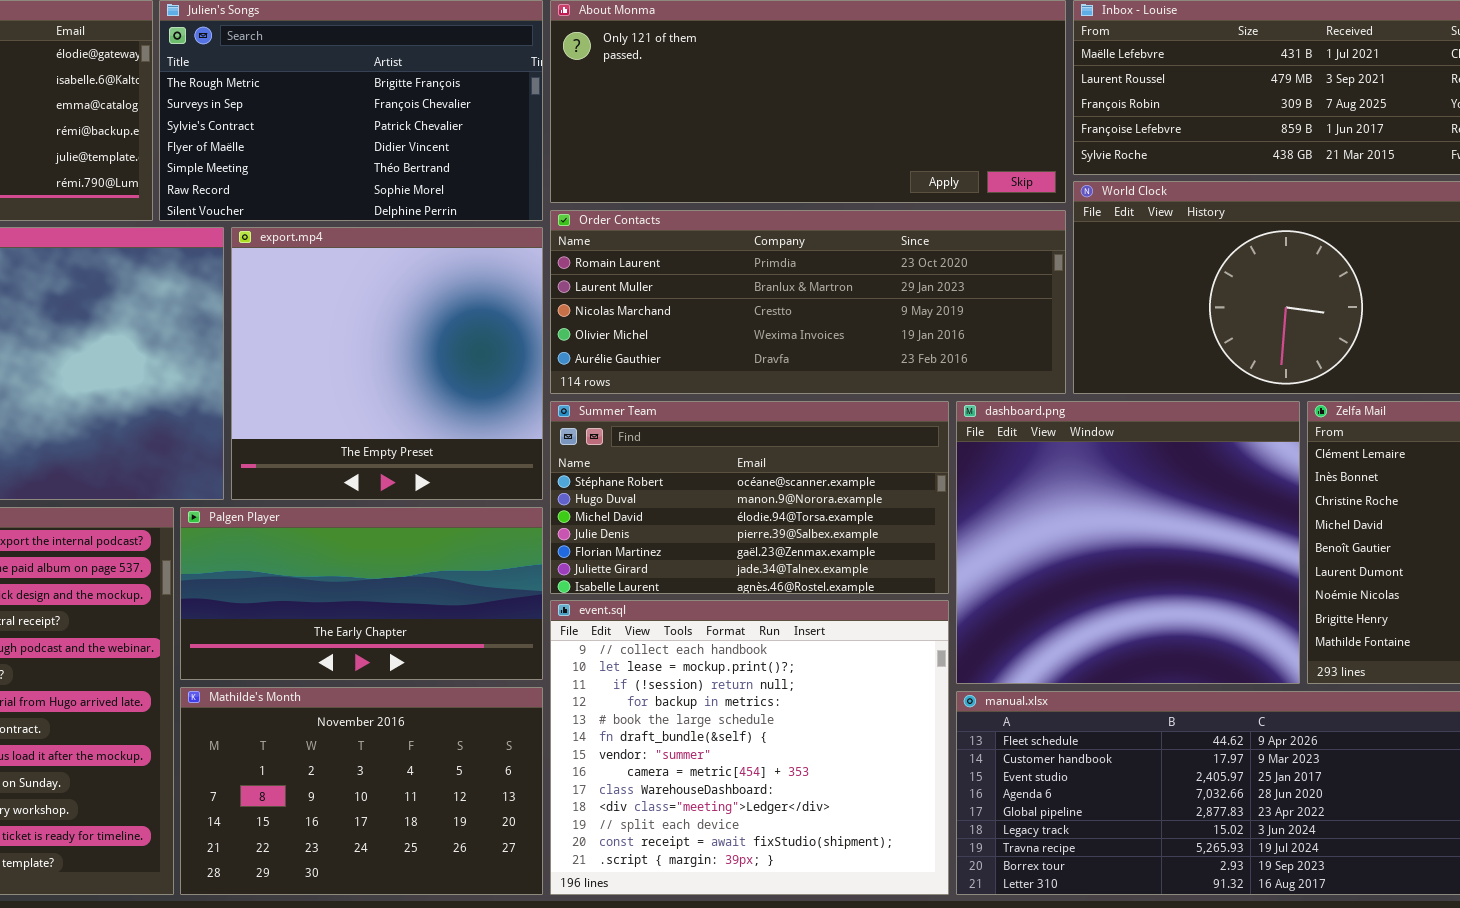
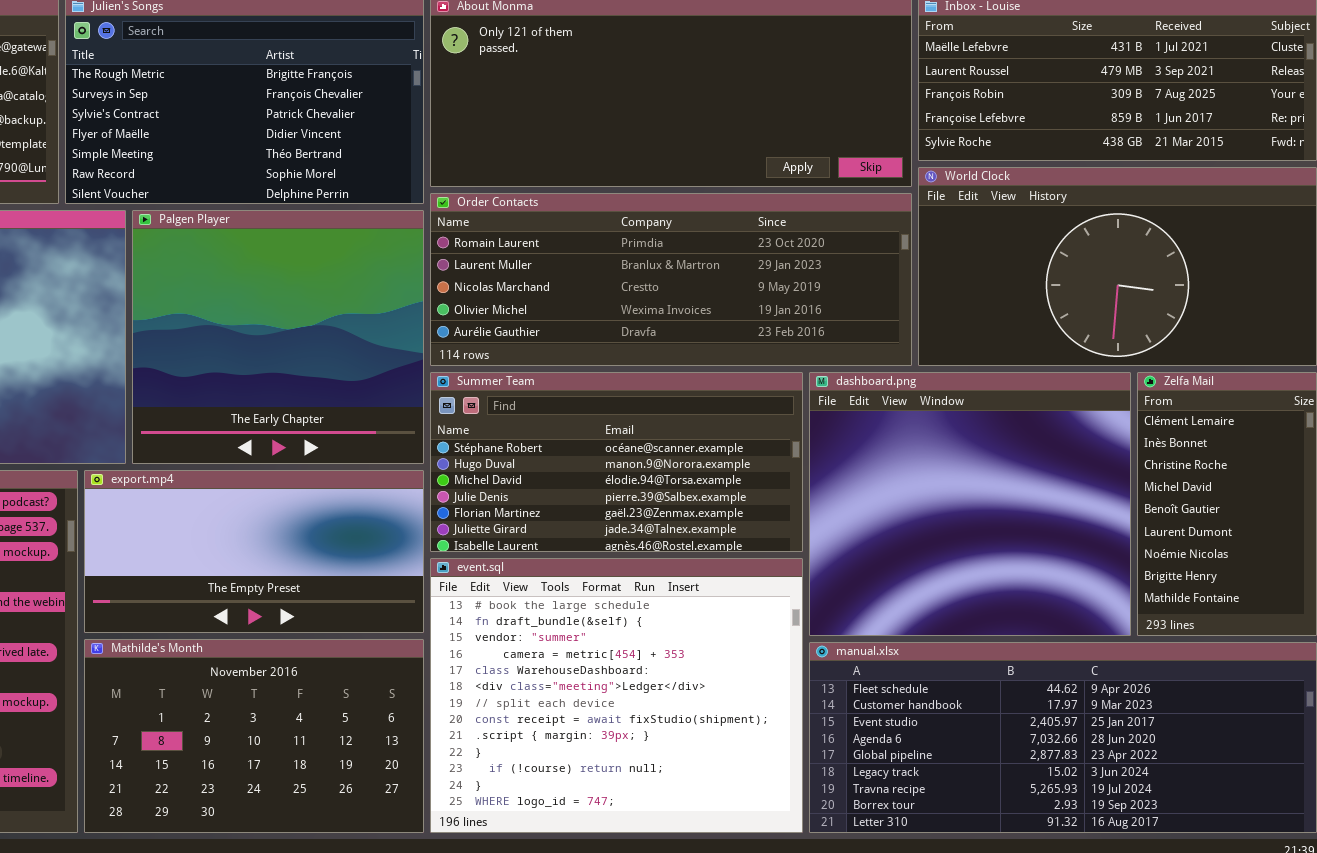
export.mp4: [231,227,543,500] -> [84,470,424,633], moved, resized
Palgen Player: [180,507,543,680] -> [132,210,424,464], moved, resized
event.sql: [550,600,949,895] -> [430,558,803,833], scrolled down 4 rows

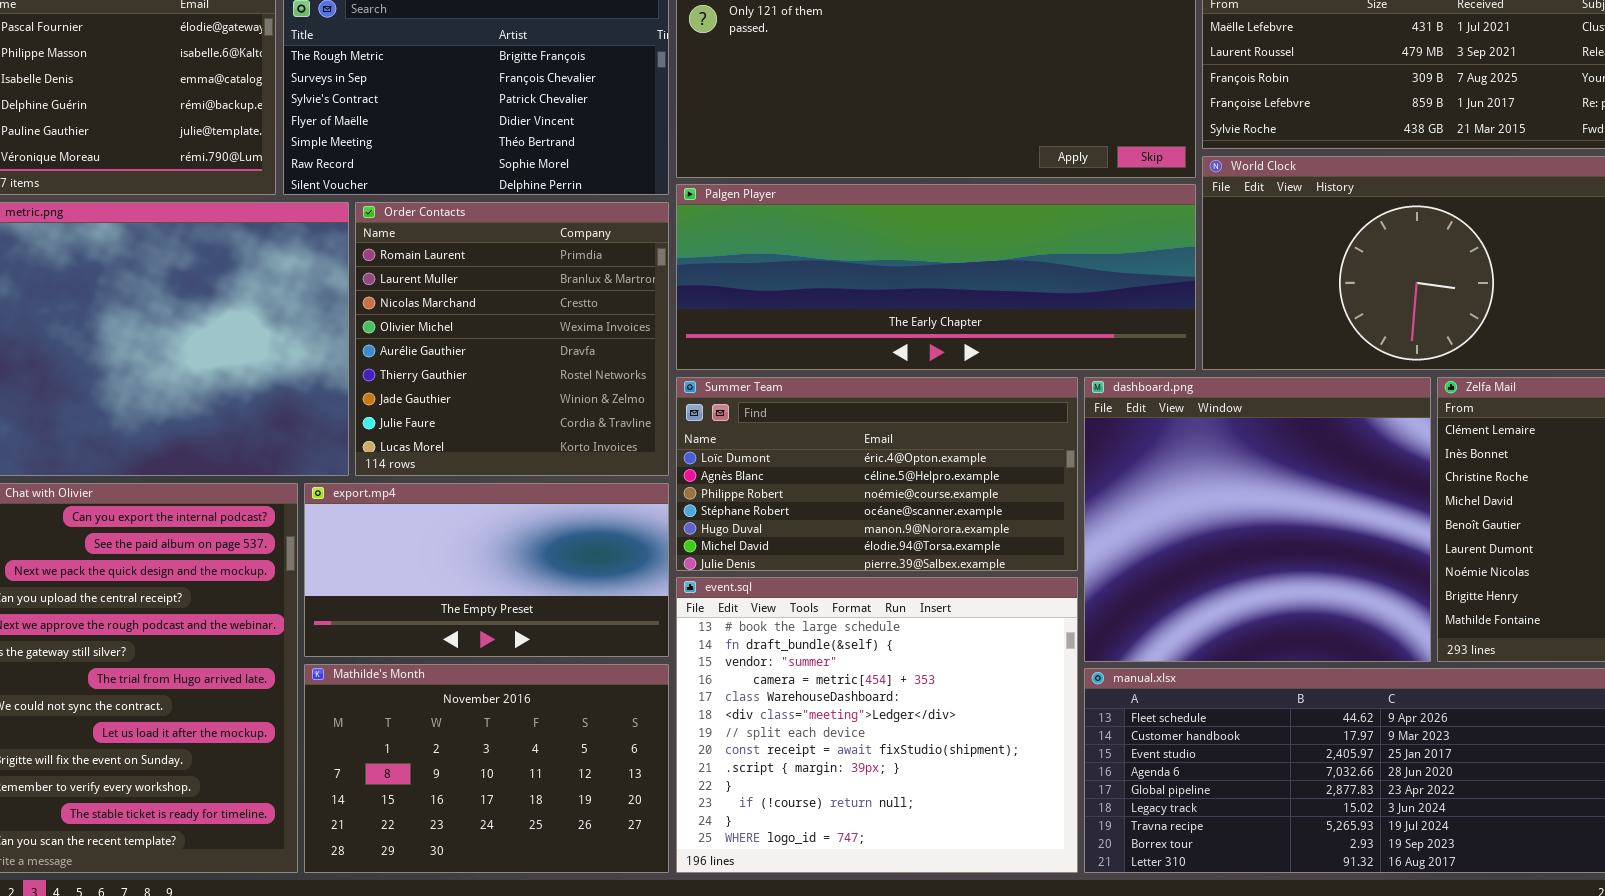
Order Contacts: [430,193,912,366] -> [355,202,669,476], moved, resized
Palgen Player: [132,210,424,464] -> [676,184,1196,370], moved, resized
Summer Team: [430,372,803,552] -> [676,377,1078,571], scrolled up 3 rows

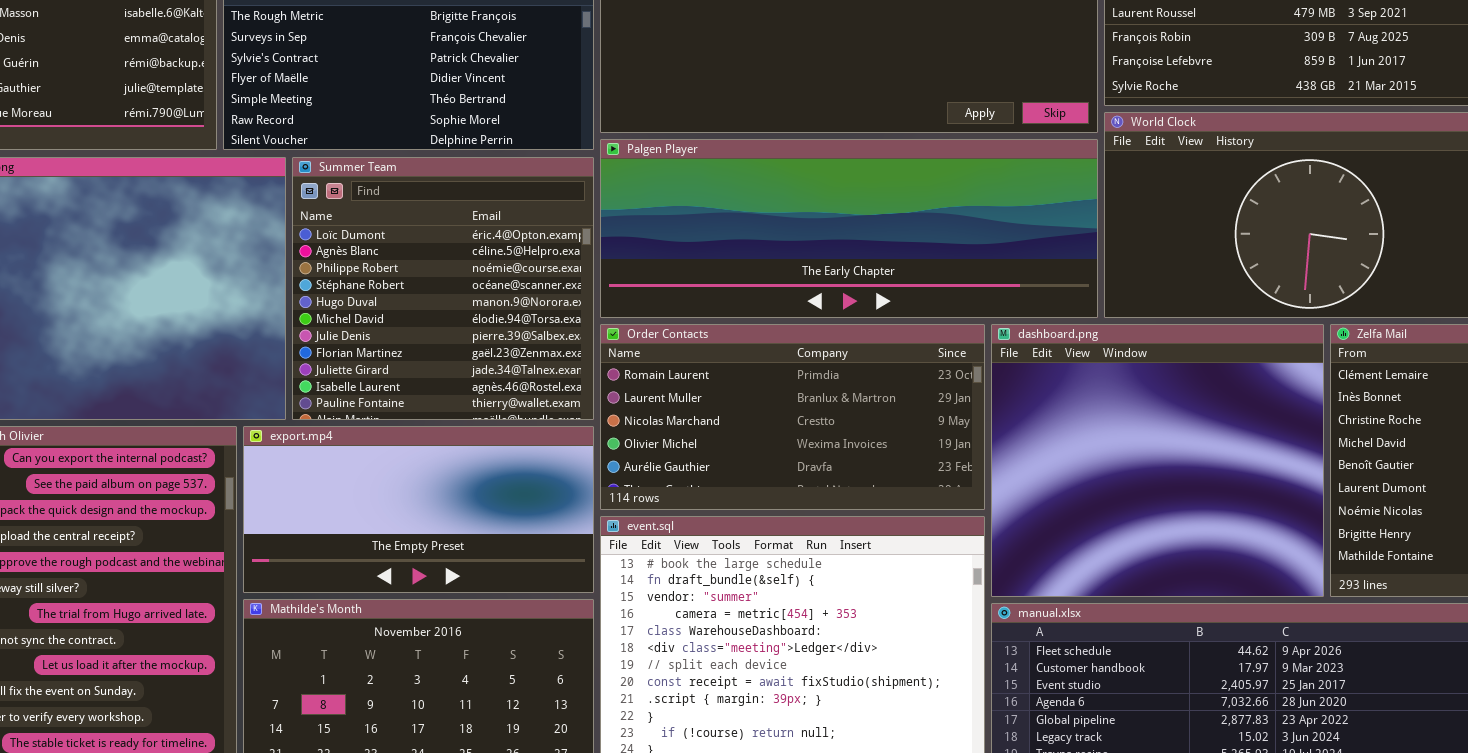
Order Contacts: [355,202,669,476] -> [600,324,985,510], moved, resized
Summer Team: [676,377,1078,571] -> [292,157,594,420], moved, resized

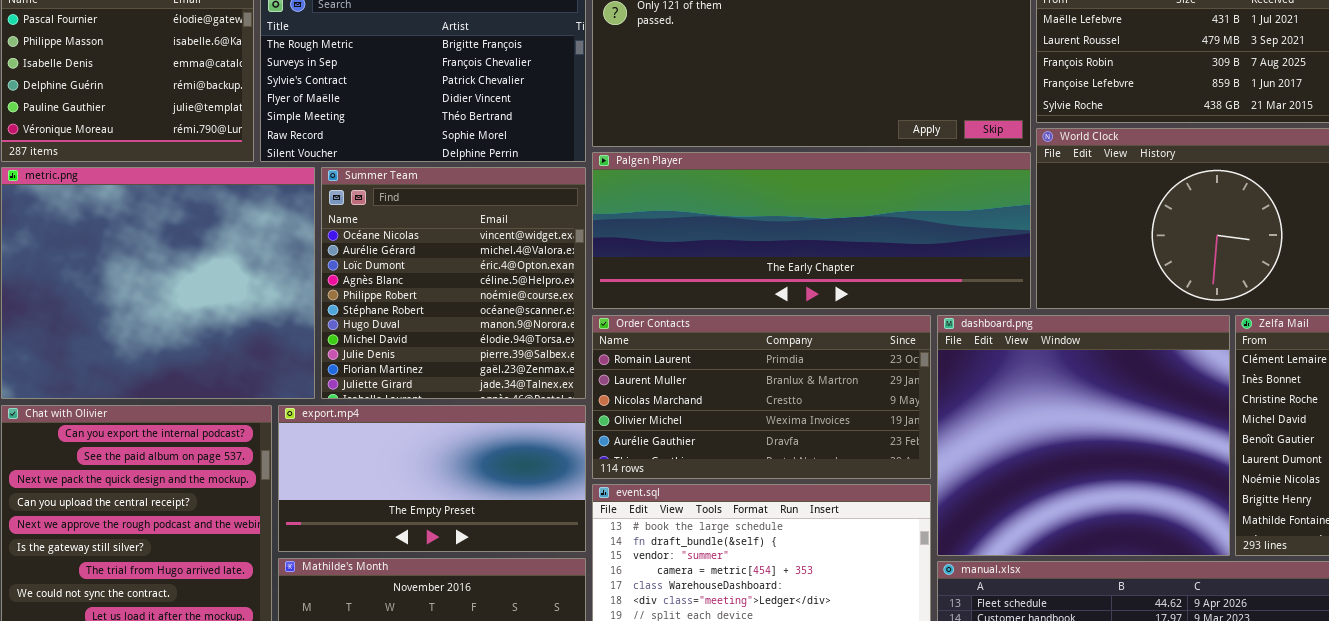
Summer Team: [292,157,594,420] -> [321,167,586,399], scrolled up 2 rows

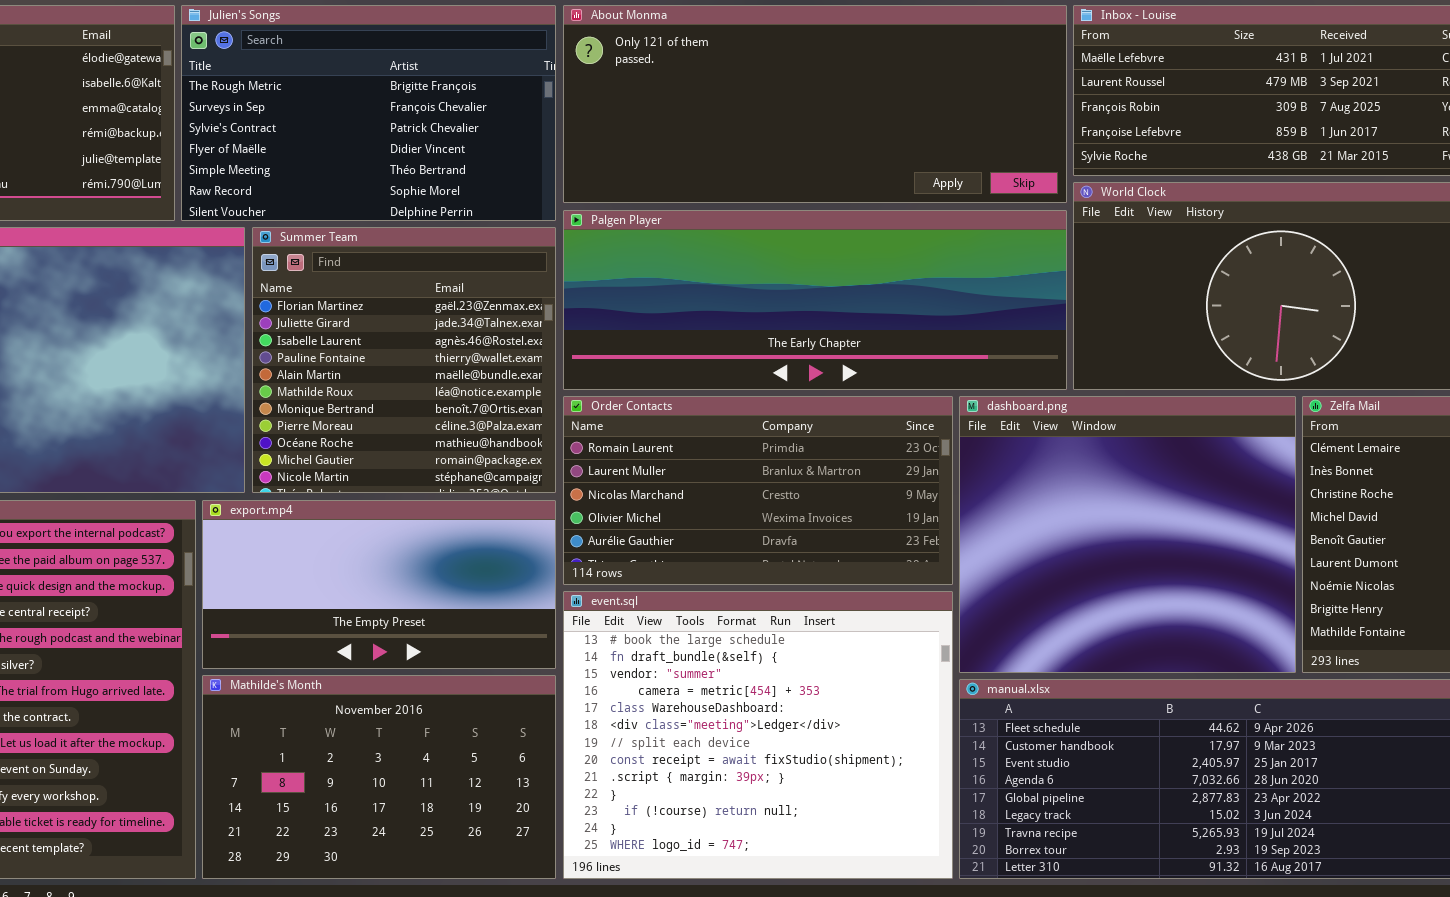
Summer Team: [321,167,586,399] -> [252,227,556,493], scrolled down 9 rows

